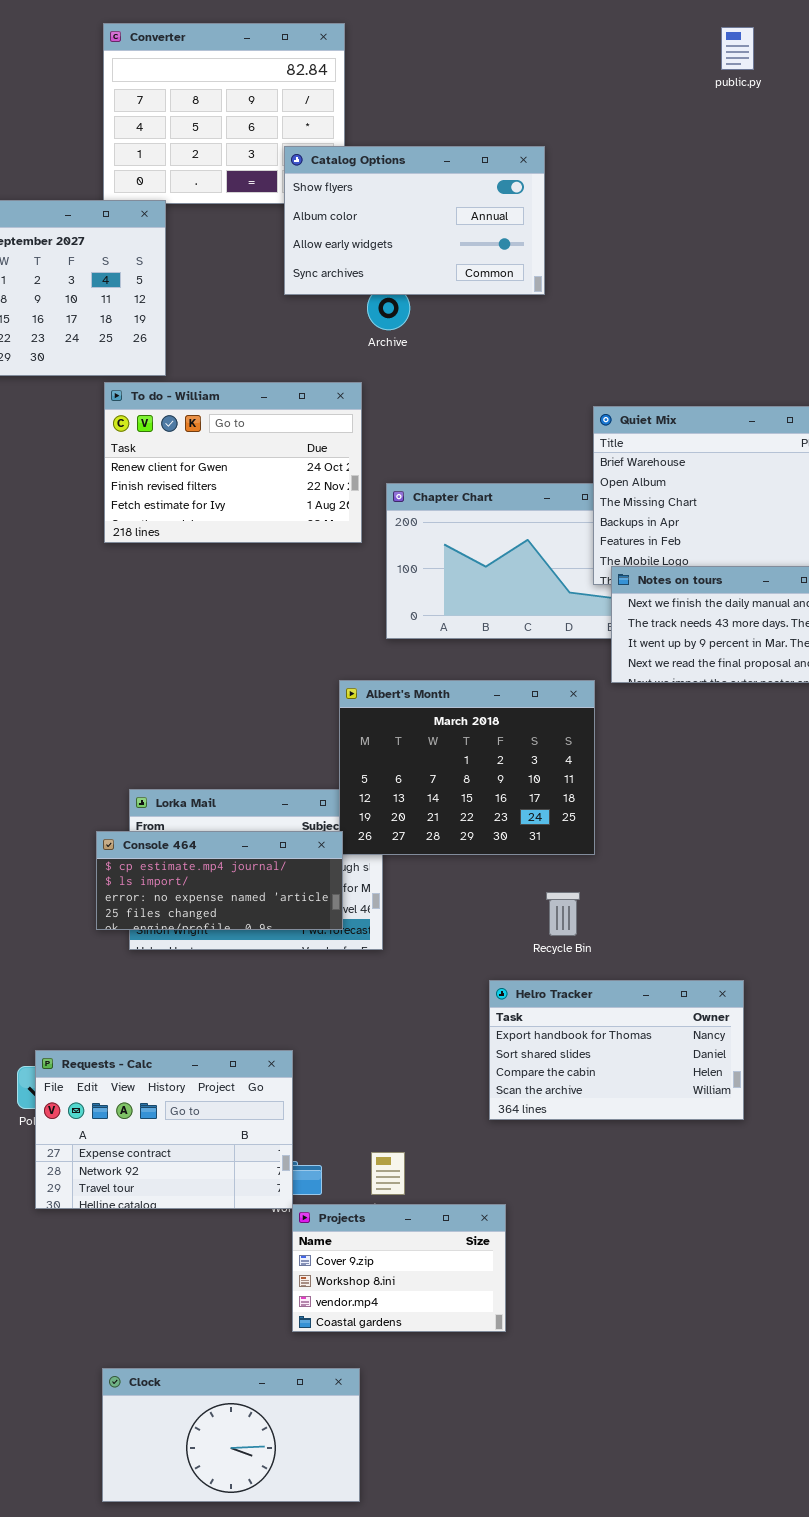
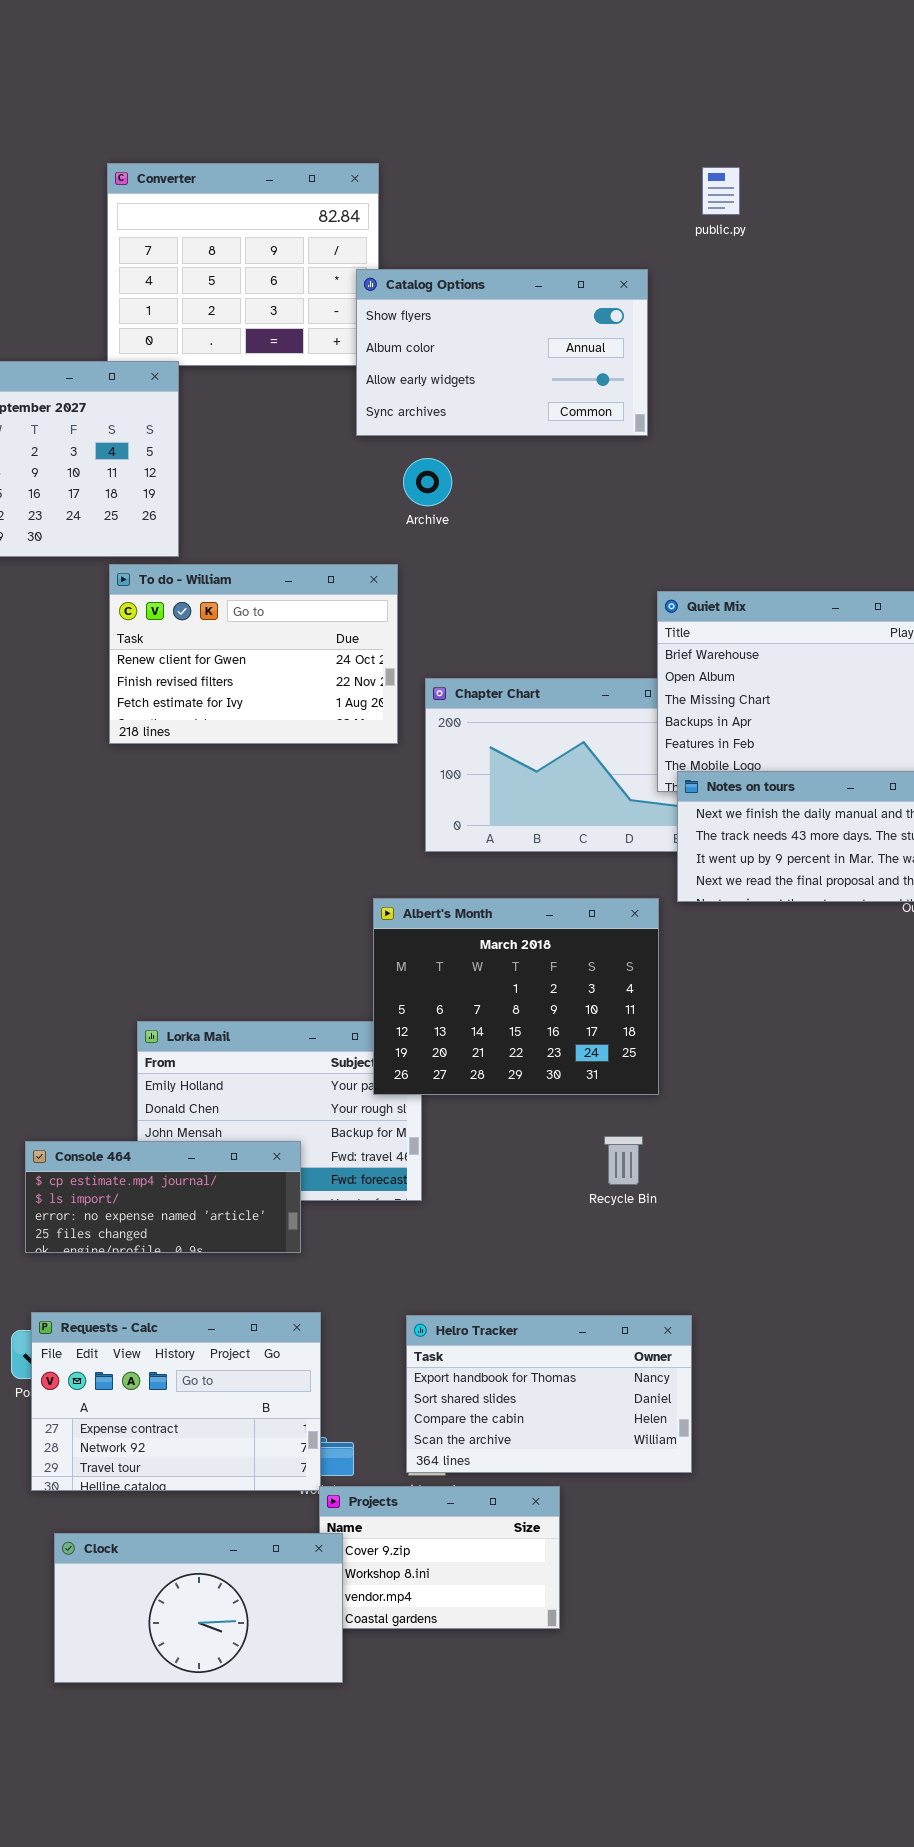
public.py: [721,27,754,70] -> [702,167,740,215], moved
Catalog Options: [284,146,545,295] -> [356,269,648,436], moved
Console 464: [96,831,343,930] -> [25,1141,301,1253], moved
Helro Tracker: [489,980,744,1120] -> [406,1315,692,1473], moved
Clock: [102,1368,360,1502] -> [54,1533,343,1683], moved

